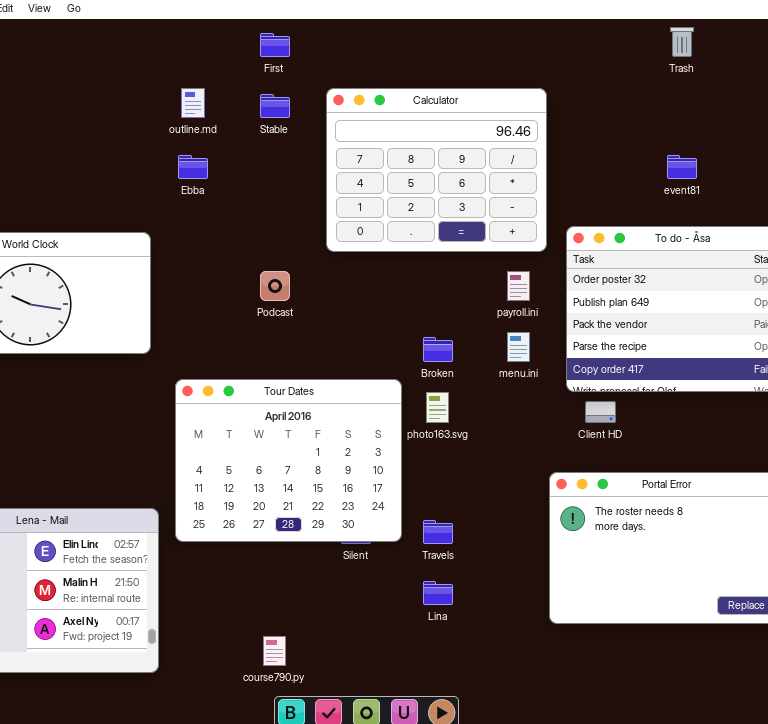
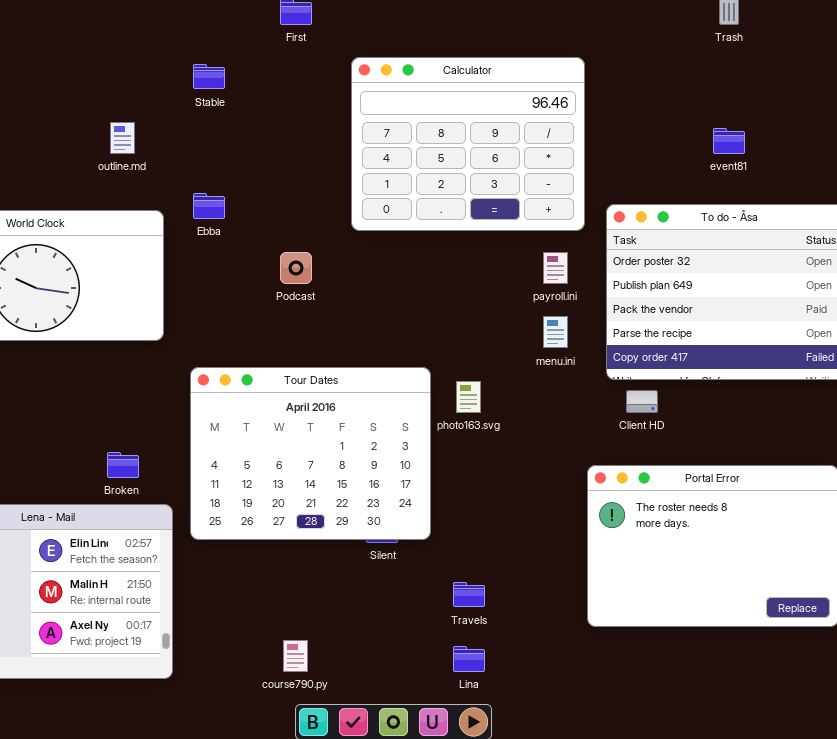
outline.md: [181,88,205,118] -> [110,122,135,154], moved
Stable: [260,94,290,118] -> [193,64,225,89], moved
Ebba: [178,155,208,179] -> [193,193,225,219], moved
Broken: [423,337,453,362] -> [107,452,139,478], moved
Travels: [423,520,453,544] -> [453,582,485,607], moved
Lina: [423,581,453,605] -> [453,646,485,672], moved

